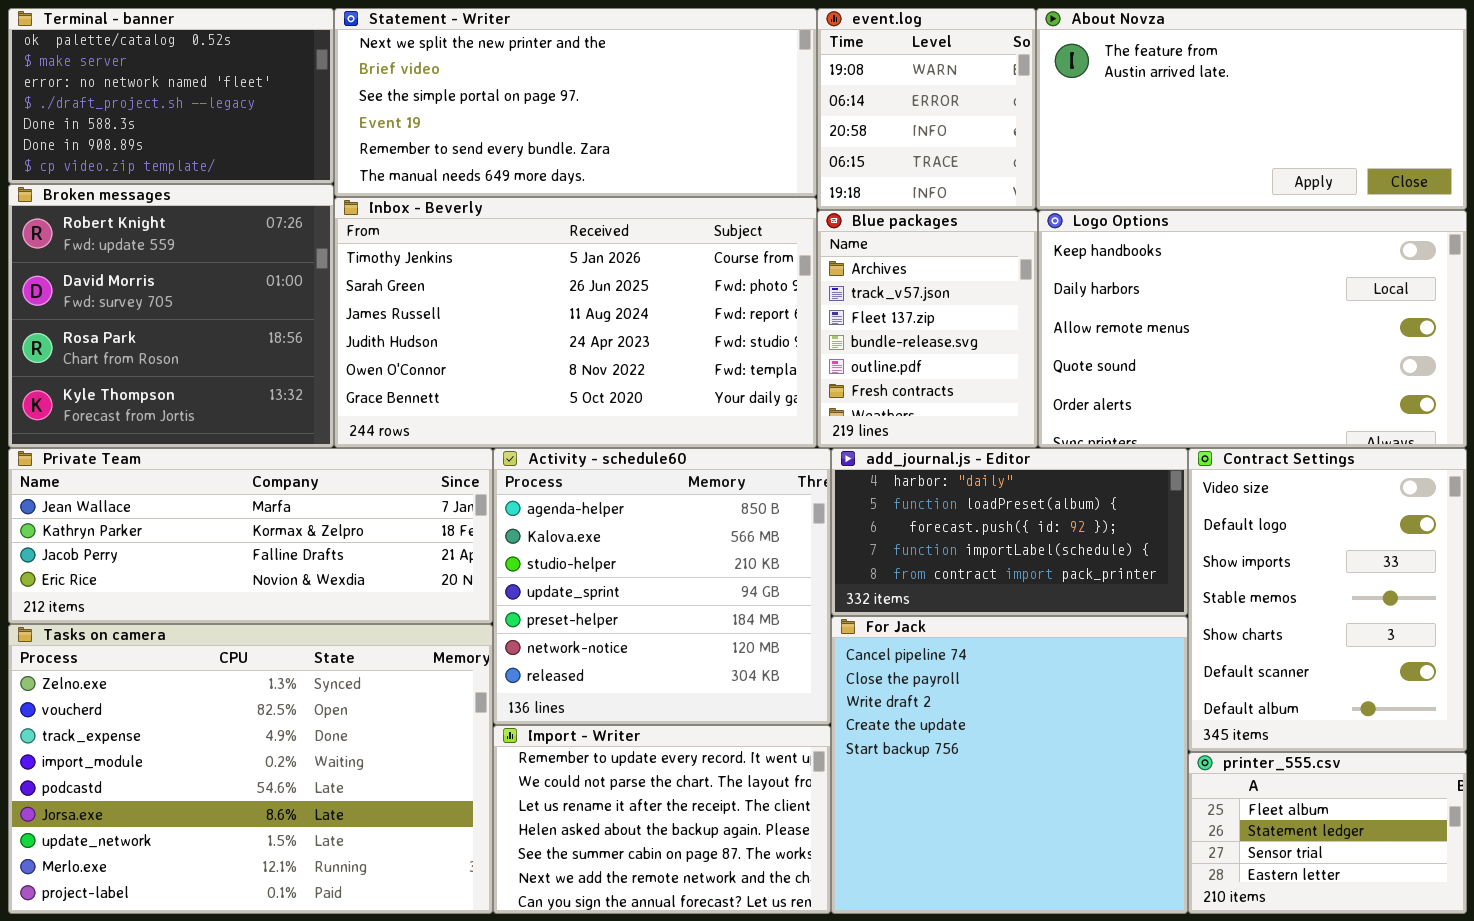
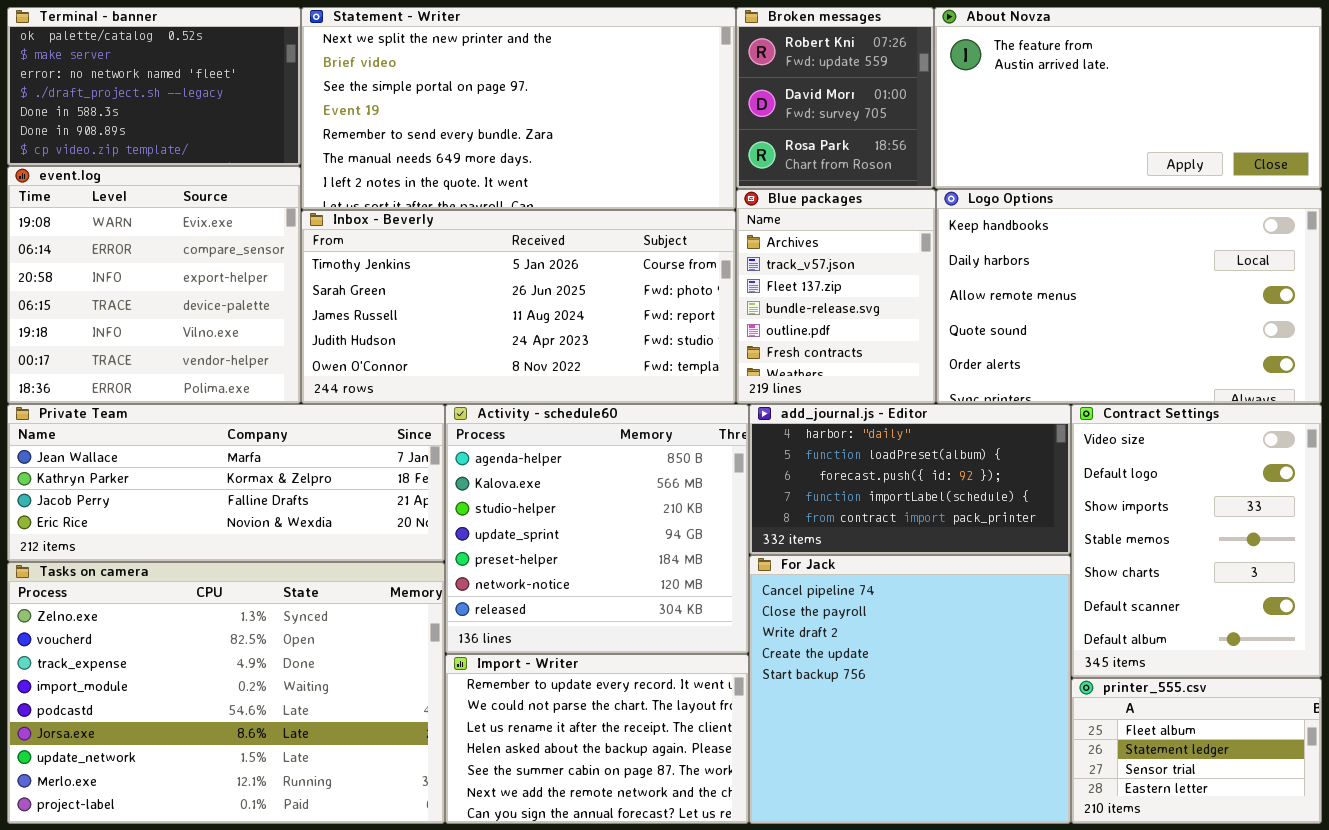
Statement - Writer: [334,8,817,197] -> [301,7,736,210], resized
event.log: [817,8,1036,210] -> [7,166,301,404], moved, resized
Broken messages: [8,184,334,448] -> [736,7,934,189], moved, resized
Inbox - Beverly: [334,197,817,448] -> [301,210,736,404], resized

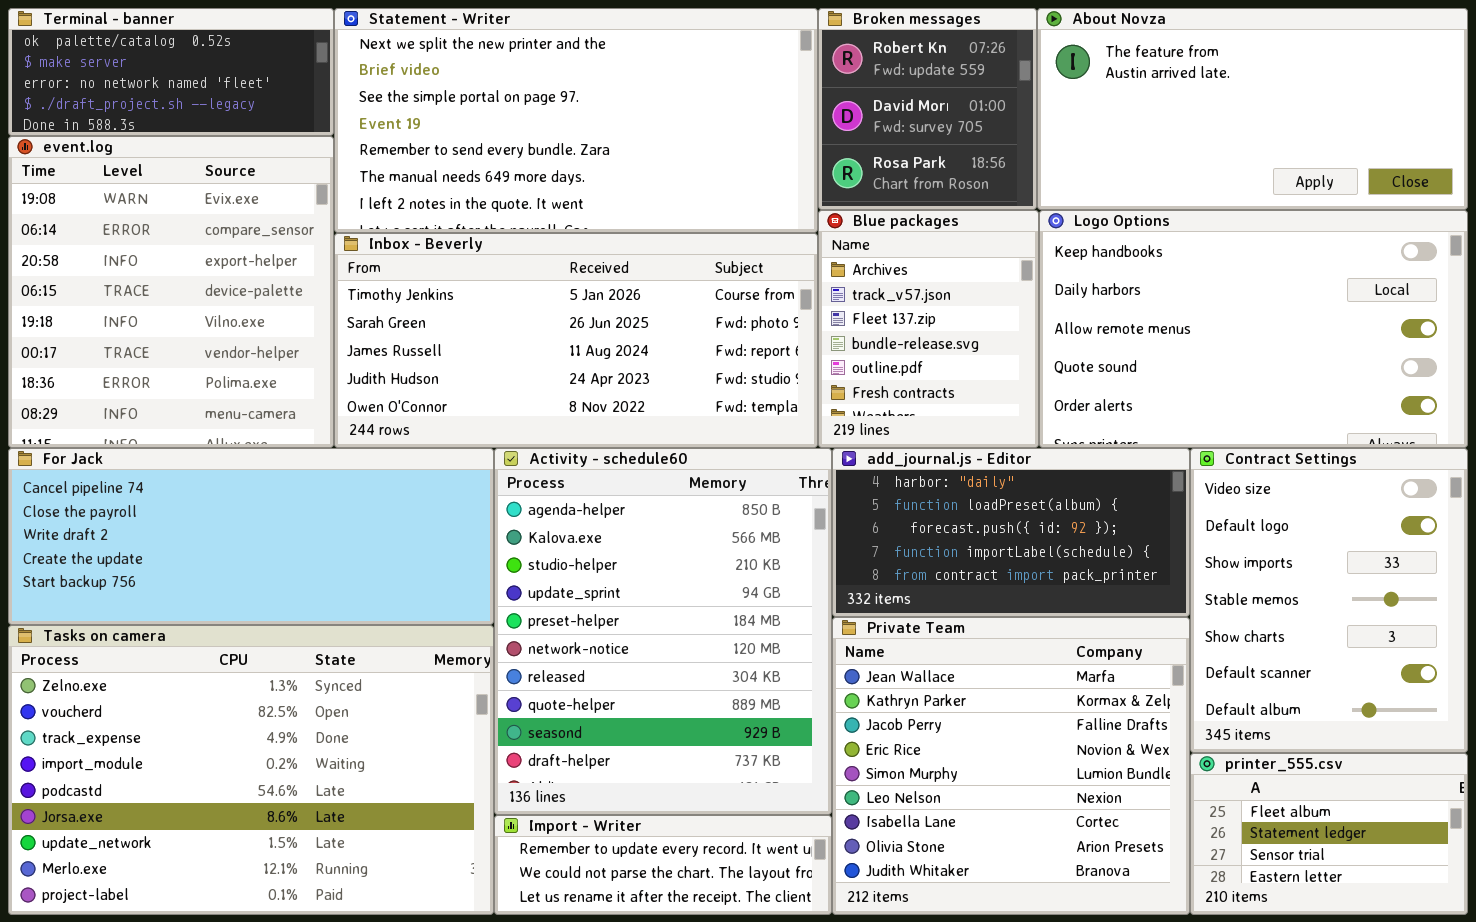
Terminal - banner: [7,7,301,166] -> [8,8,334,136], resized
event.log: [7,166,301,404] -> [8,136,334,448], resized
Private Team: [7,404,445,562] -> [832,617,1190,915], moved, resized
Activity - schedule60: [445,404,749,654] -> [494,448,832,815], resized
For Jack: [749,555,1071,824] -> [8,448,494,625], moved, resized
Import - Writer: [445,654,749,824] -> [494,815,832,915], resized

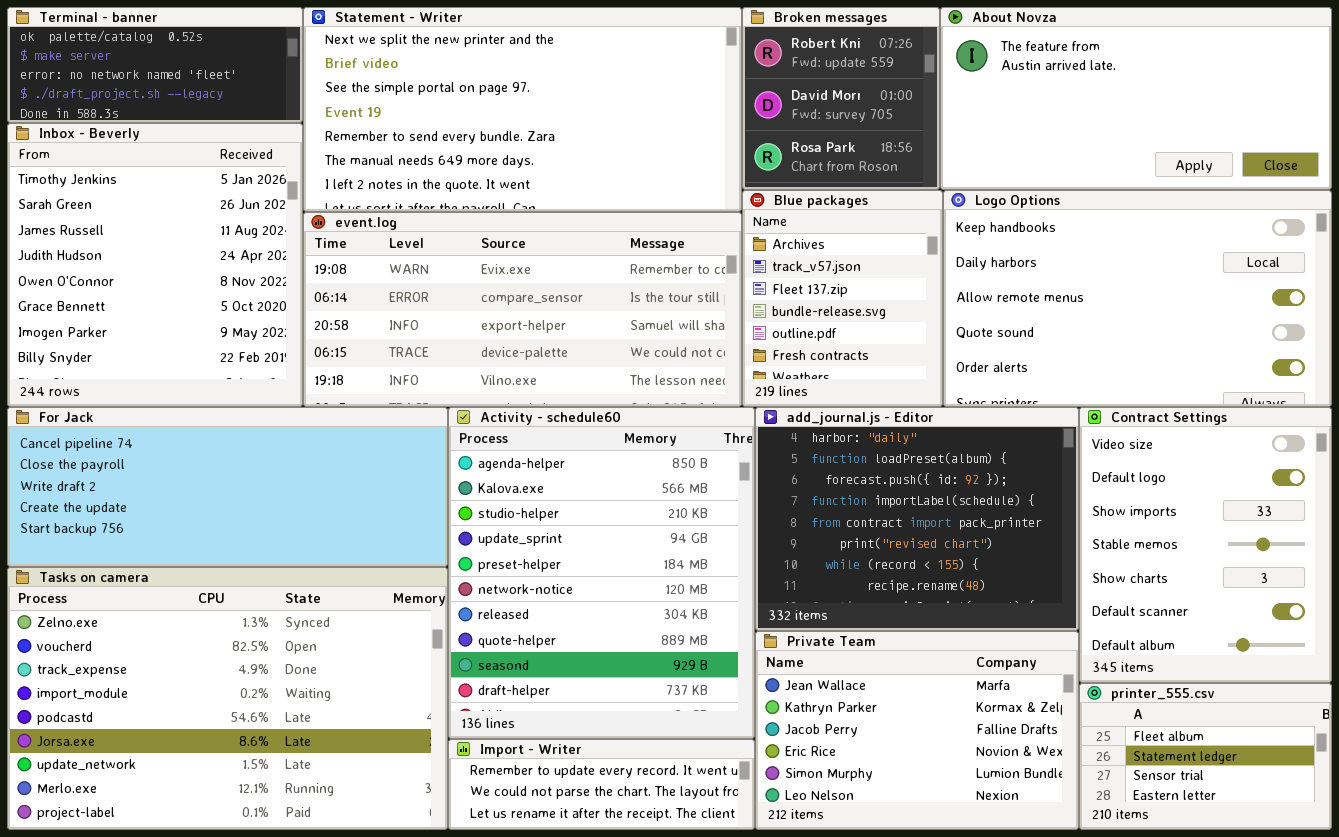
event.log: [8,136,334,448] -> [303,212,742,407], moved, resized
Inbox - Beverly: [334,233,818,448] -> [7,123,303,407], moved, resized
add_journal.js - Editor: [832,448,1190,617] -> [755,407,1079,631], resized
Private Team: [832,617,1190,915] -> [755,631,1079,830], resized

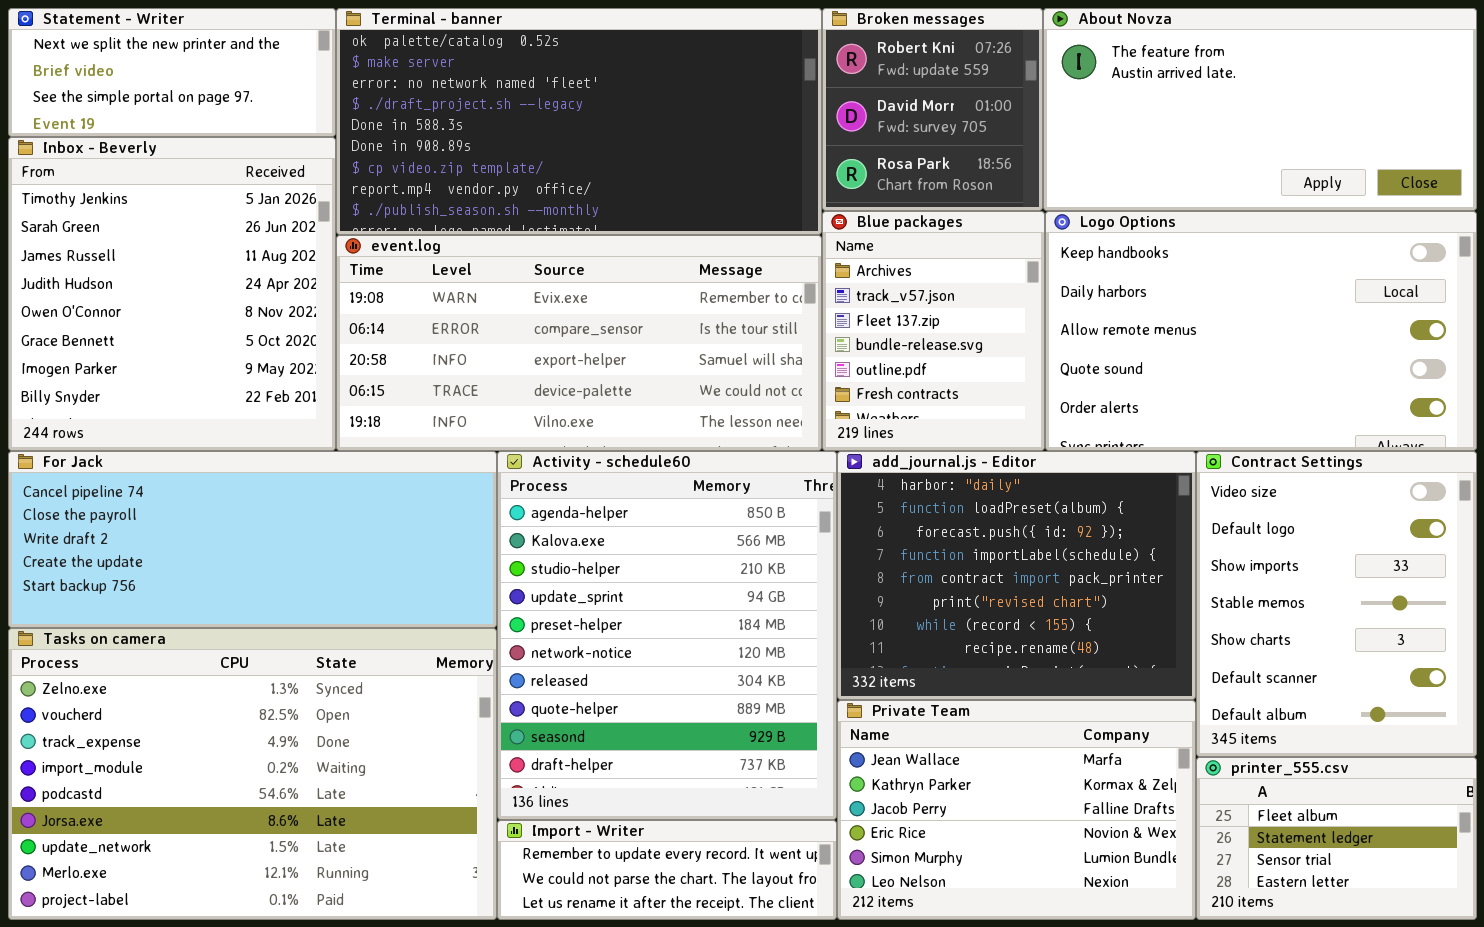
Terminal - banner: [7,7,303,123] -> [336,8,822,235], moved, resized
Statement - Writer: [303,7,742,212] -> [8,8,336,137], moved, resized

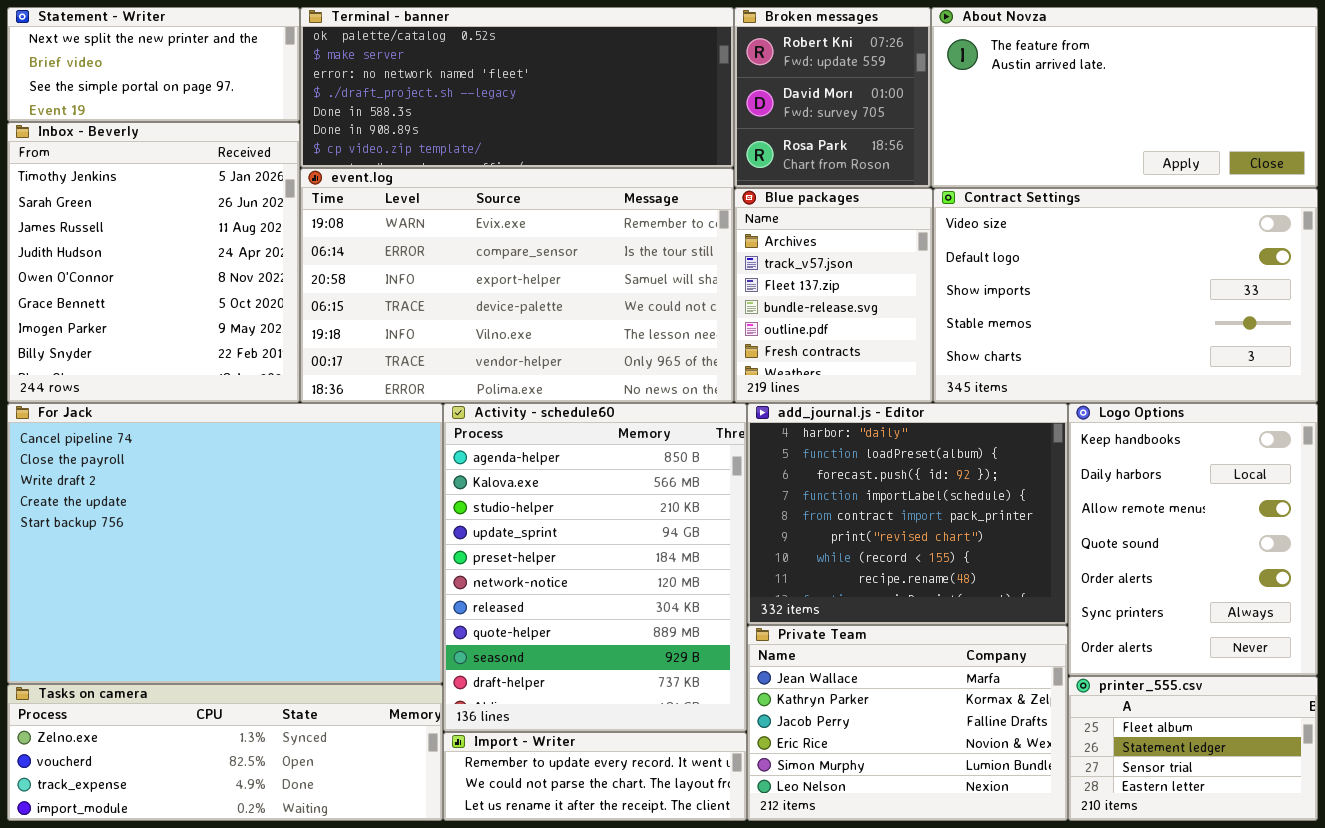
Terminal - banner: [336,8,822,235] -> [300,7,734,168], resized
Logo Options: [1045,211,1477,451] -> [1068,403,1318,676], moved, resized
event.log: [336,235,822,451] -> [300,168,734,403], resized
For Jack: [8,451,497,628] -> [7,403,443,684], resized
Contract Settings: [1196,451,1477,757] -> [933,188,1318,403], moved, resized
Tasks on camera: [8,628,497,920] -> [7,684,443,821], resized

